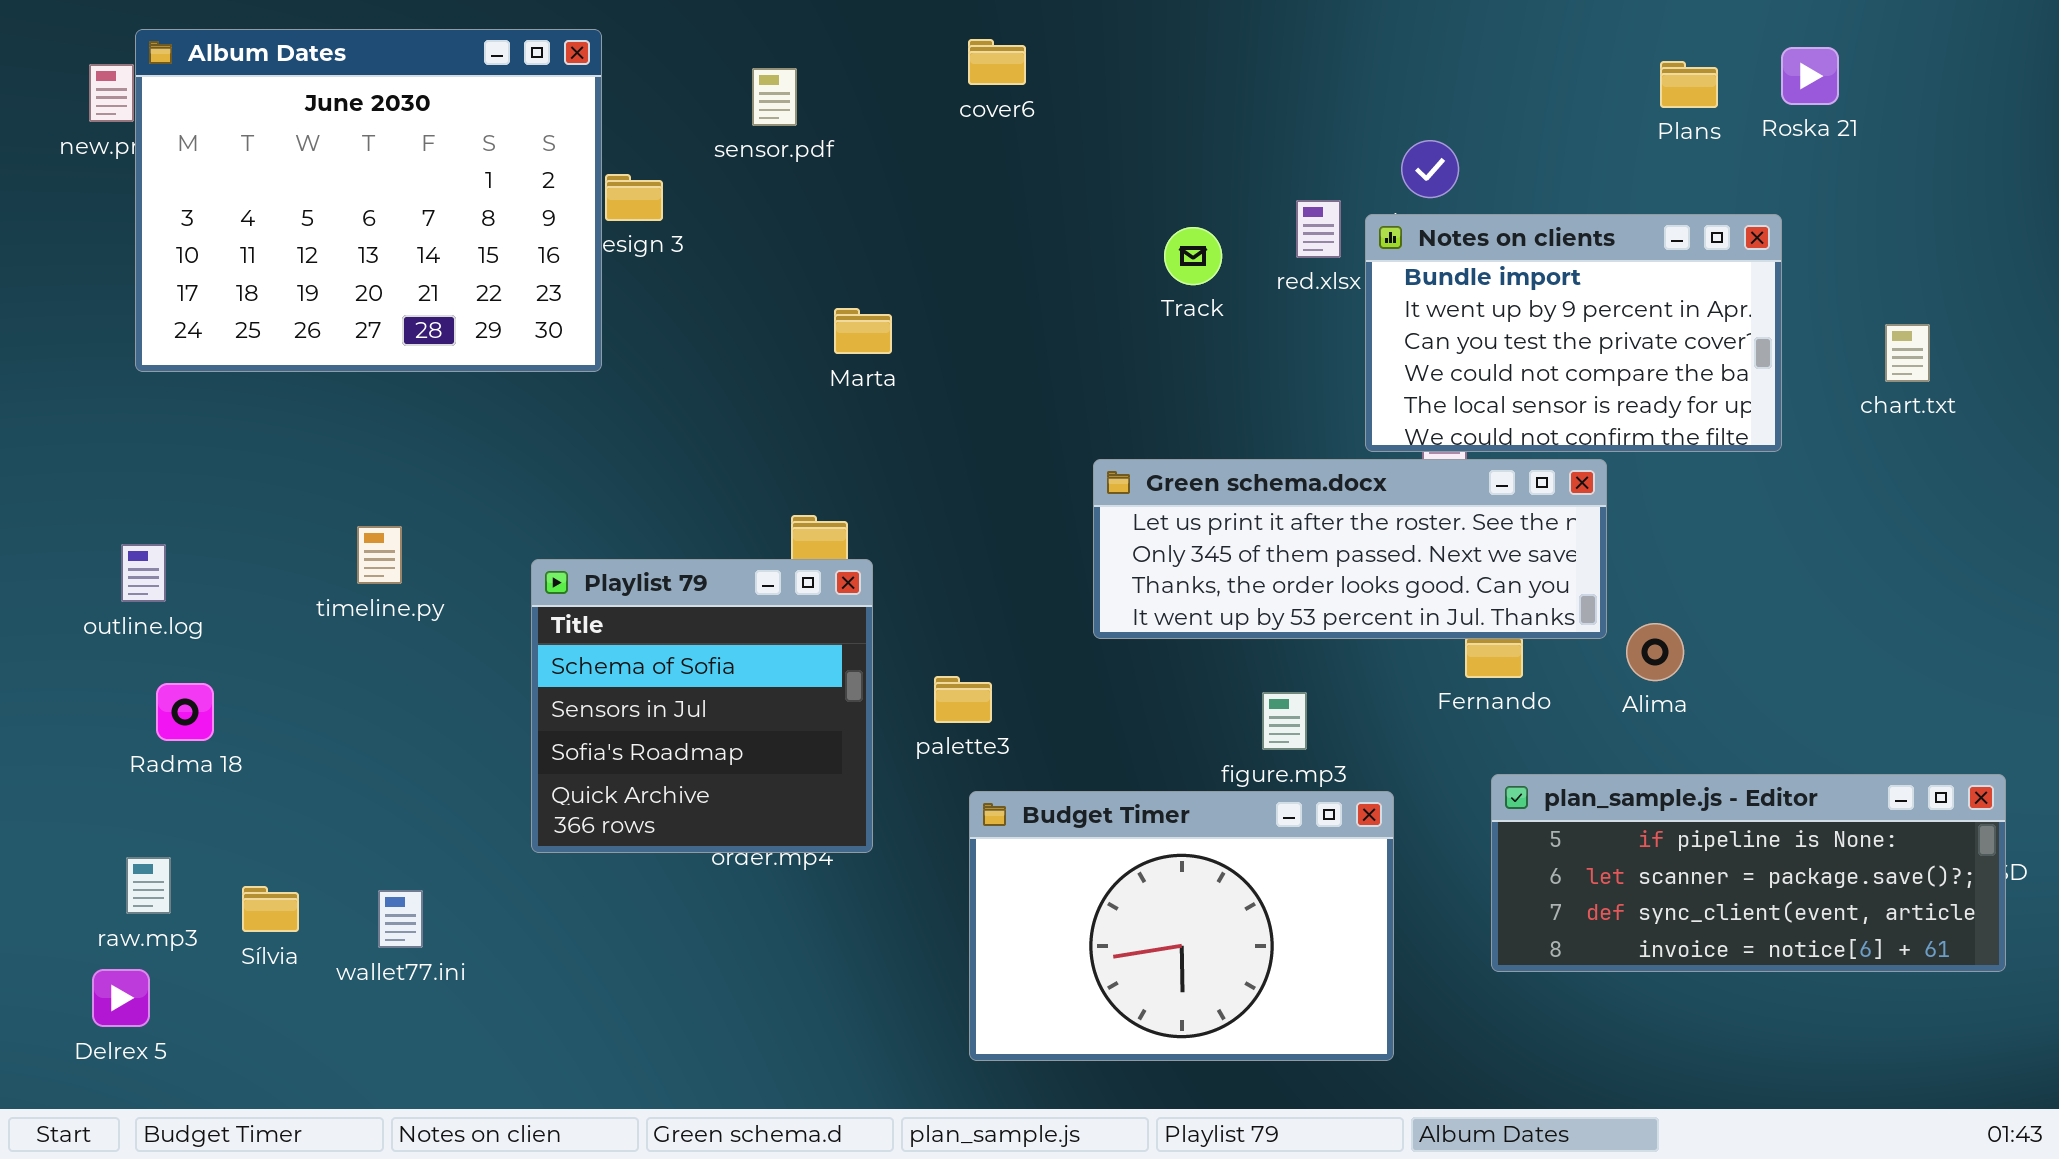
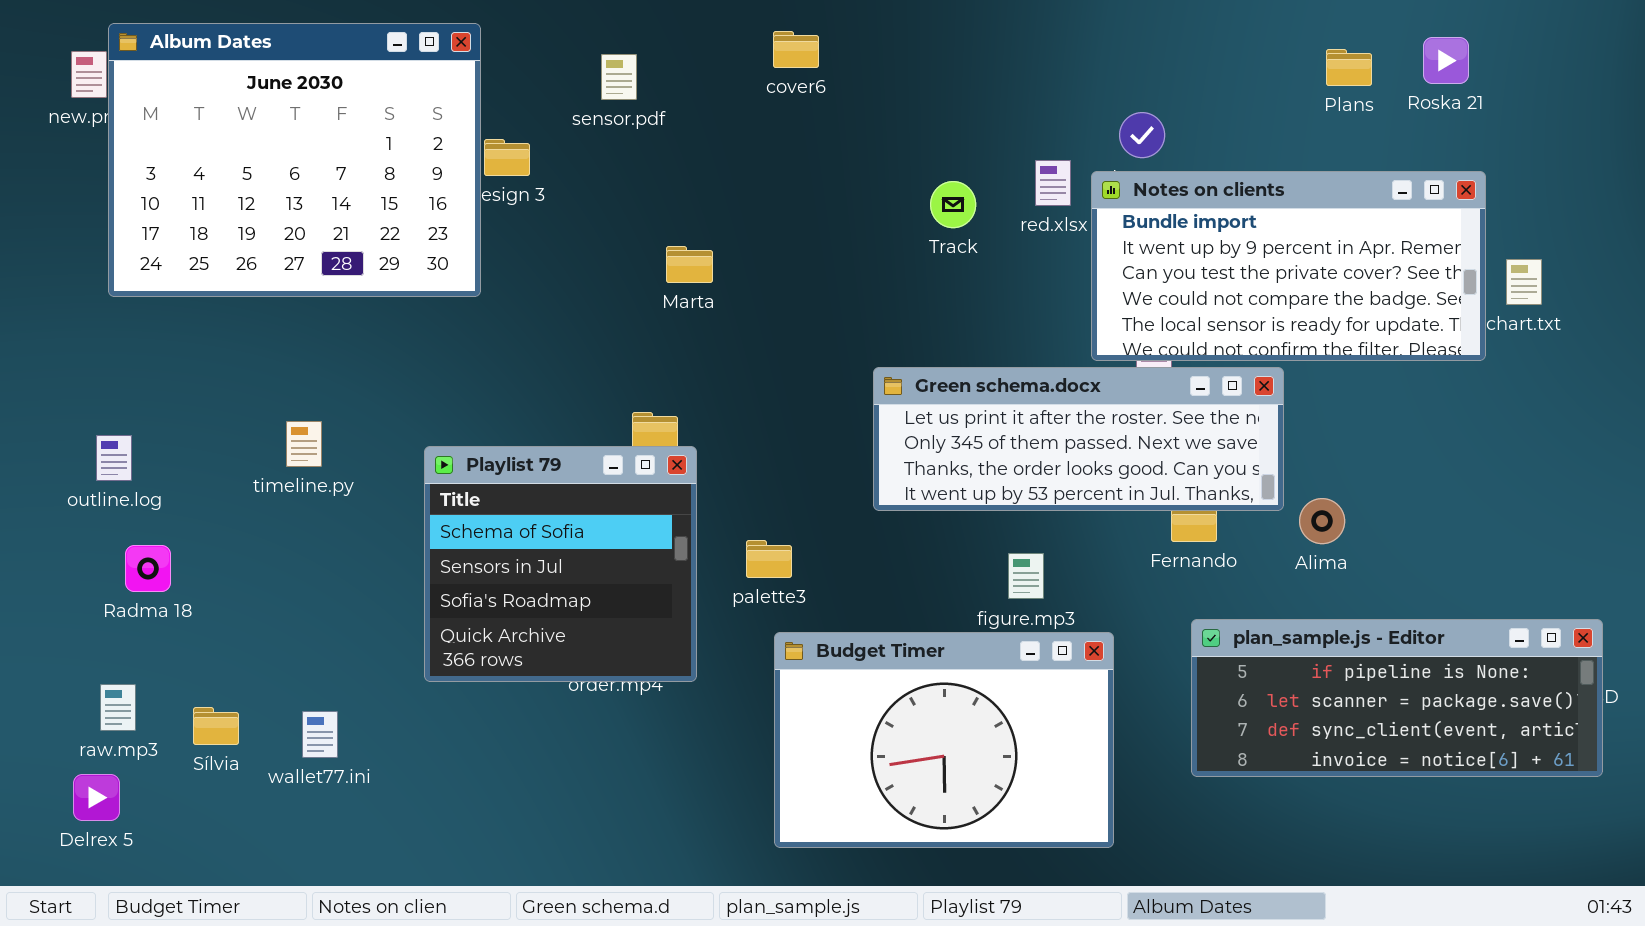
Notes on clients: [1365,214,1782,452] -> [1091,171,1486,361], resized

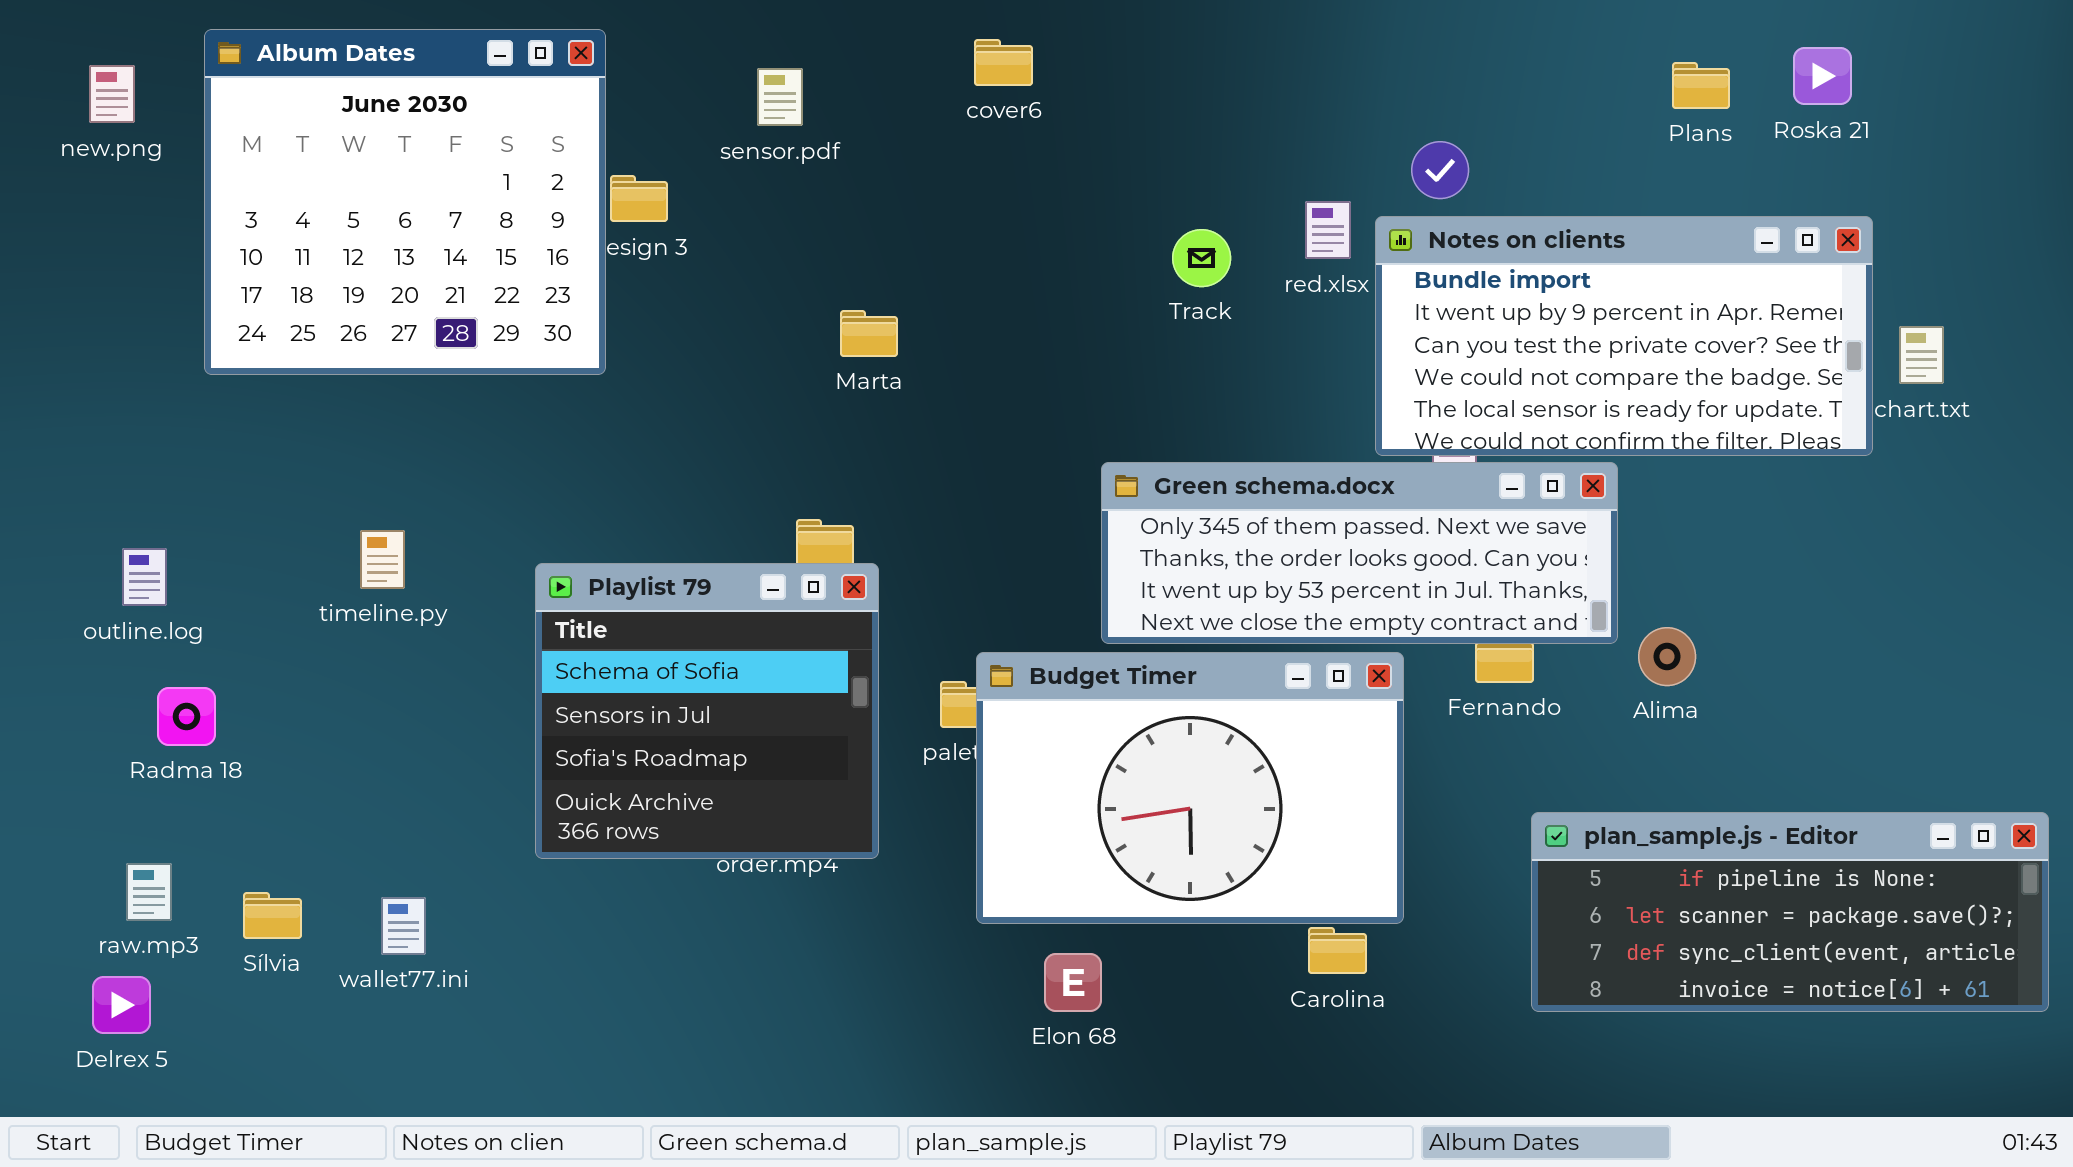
Album Dates: [108,23,481,297] -> [204,29,606,375], resized
Green schema.docx: [873,367,1284,511] -> [1101,462,1618,644], scrolled down 1 row
plan_sample.js - Editor: [1191,619,1603,777] -> [1531,812,2049,1012], moved
Budget Timer: [774,632,1114,848] -> [976,652,1404,924], moved

